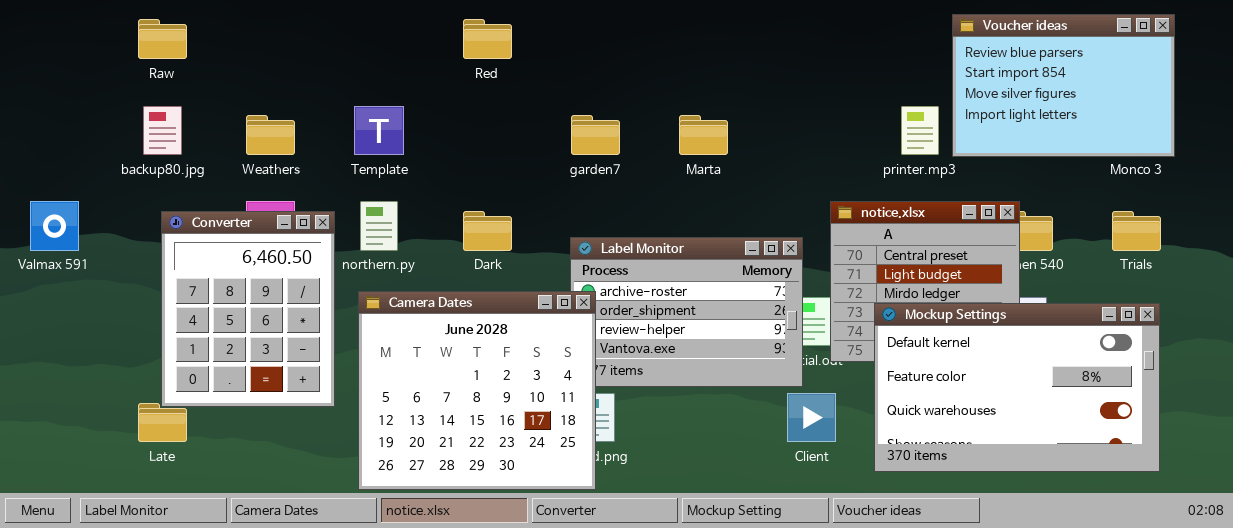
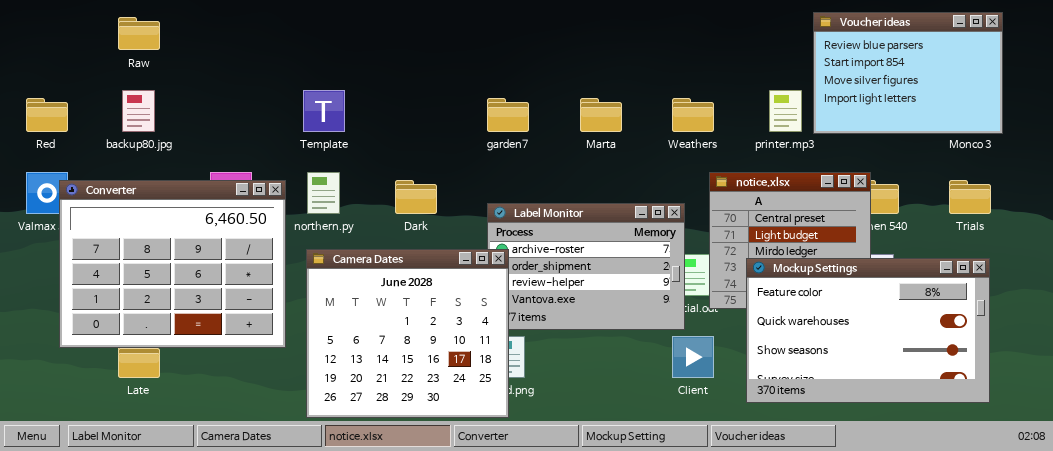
Red: [463,19,512,59] -> [26,98,68,132], moved
Weathers: [246,115,295,155] -> [672,98,714,132], moved
Converter: [161,211,335,407] -> [59,180,286,348], resized
Mockup Settings: [874,303,1160,472] -> [746,258,990,403], scrolled down 1 row

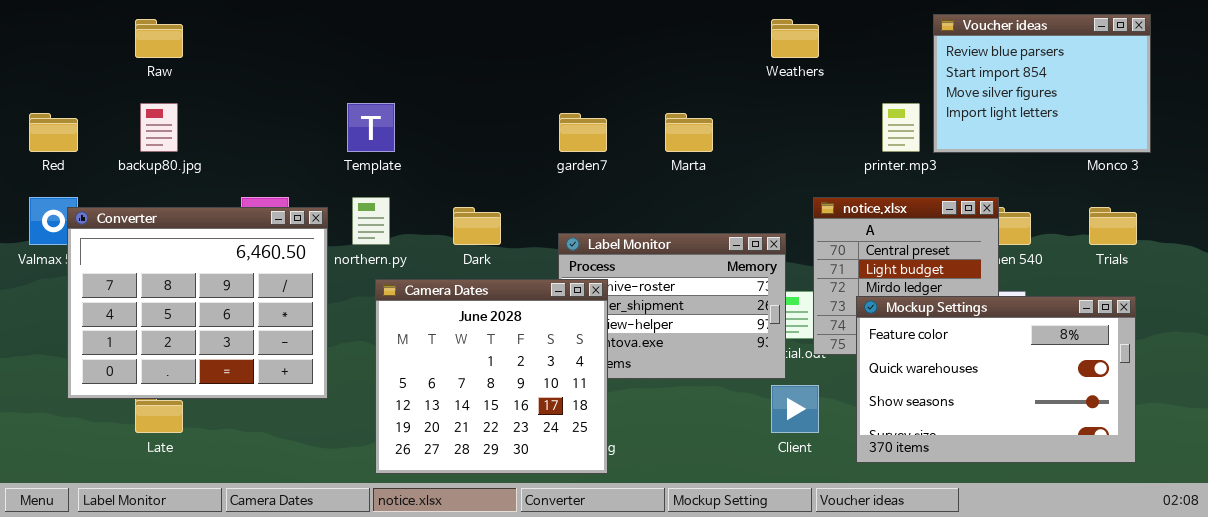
Weathers: [672,98,714,132] -> [771,19,819,58], moved
Camera Dates: [306,249,509,418] -> [375,279,608,474], moved

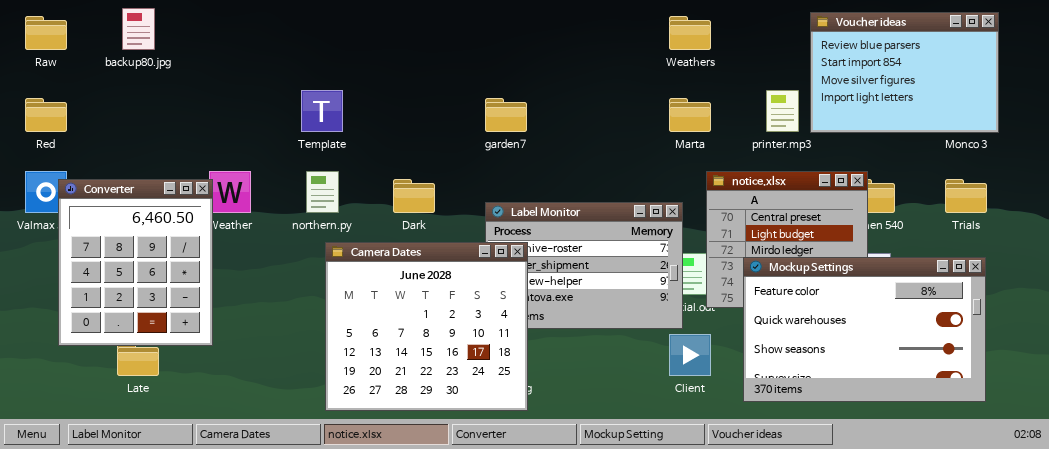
Raw: [135,19,183,58] -> [25,16,67,50], moved
backup80.jpg: [140,103,178,152] -> [122,8,155,50], moved
Marta: [665,113,713,152] -> [669,98,711,132], moved
Converter: [67,207,328,399] -> [58,179,213,346], resized

